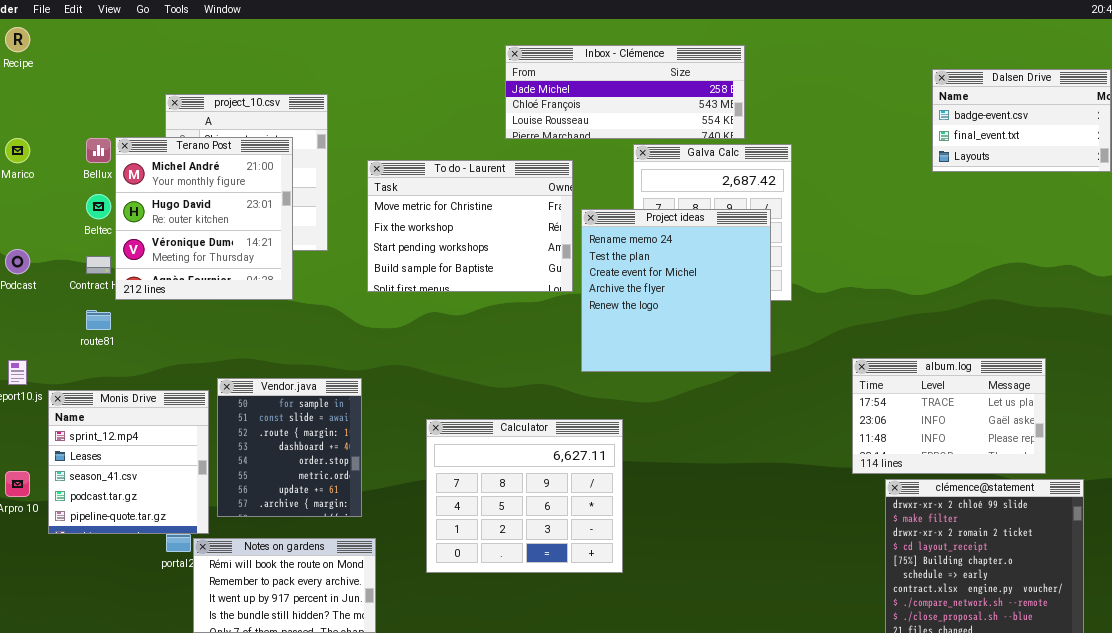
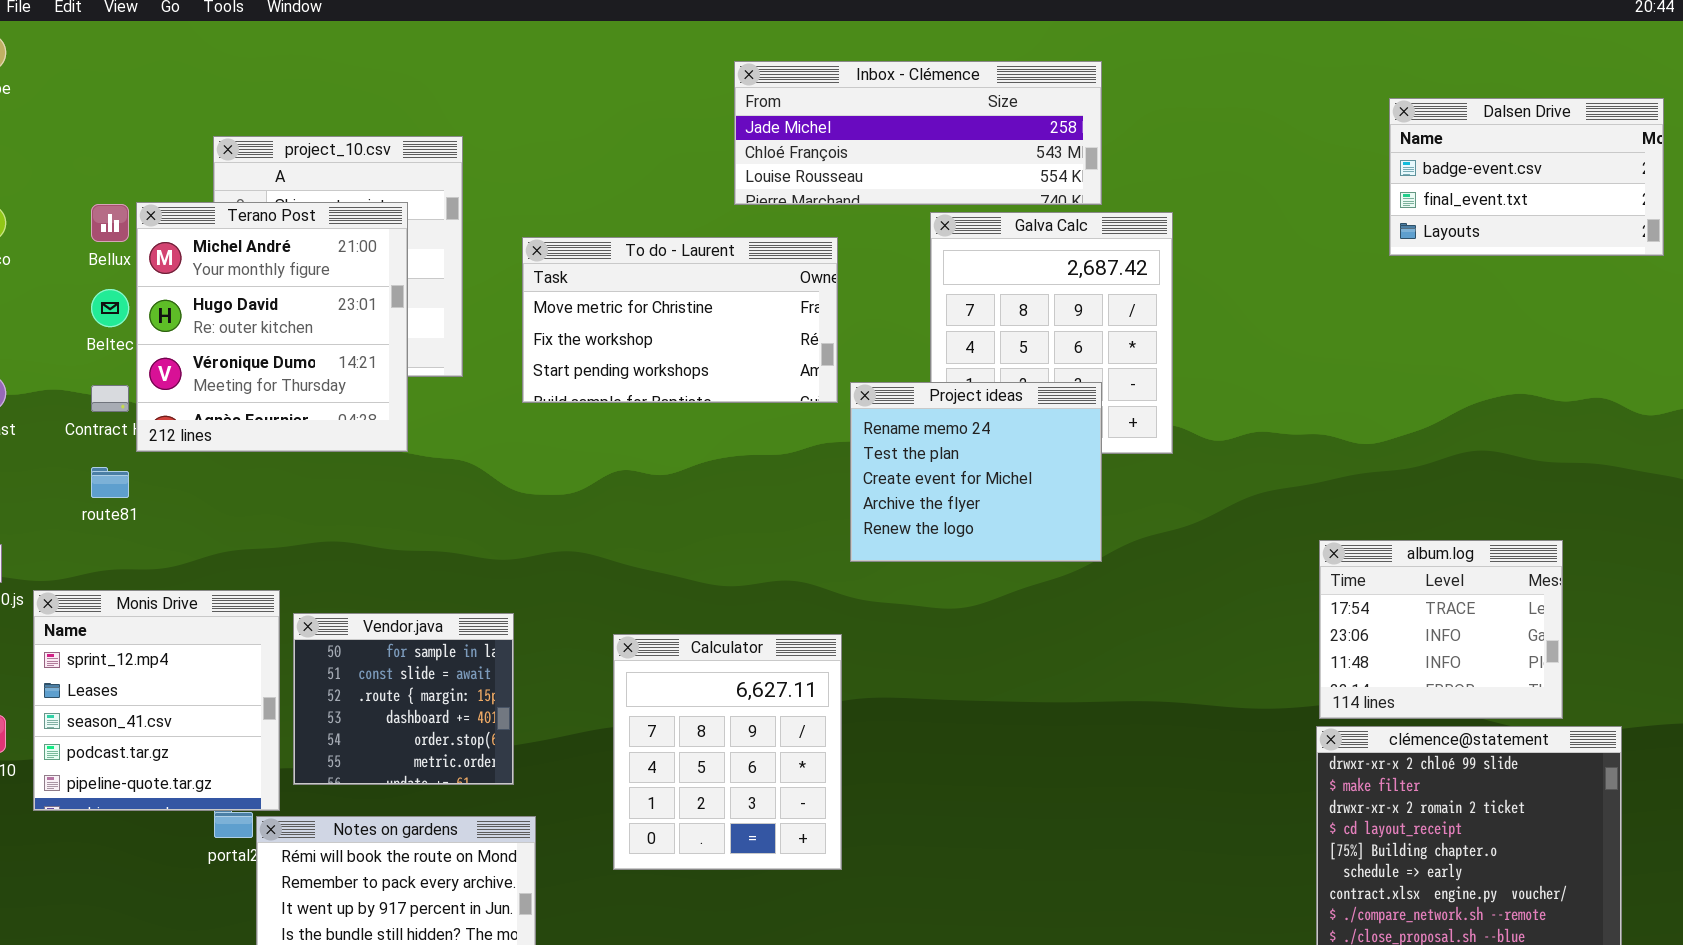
To do - Laurent: [367,160,573,292] -> [522,237,838,403], resized
Project ideas: [581,209,771,372] -> [850,382,1102,562], resized
album.log: [852,358,1046,474] -> [1319,540,1563,719], resized
Vendor.java: [217,378,362,517] -> [293,613,514,785], resized
Calculator: [426,419,623,573] -> [613,634,842,870], resized

